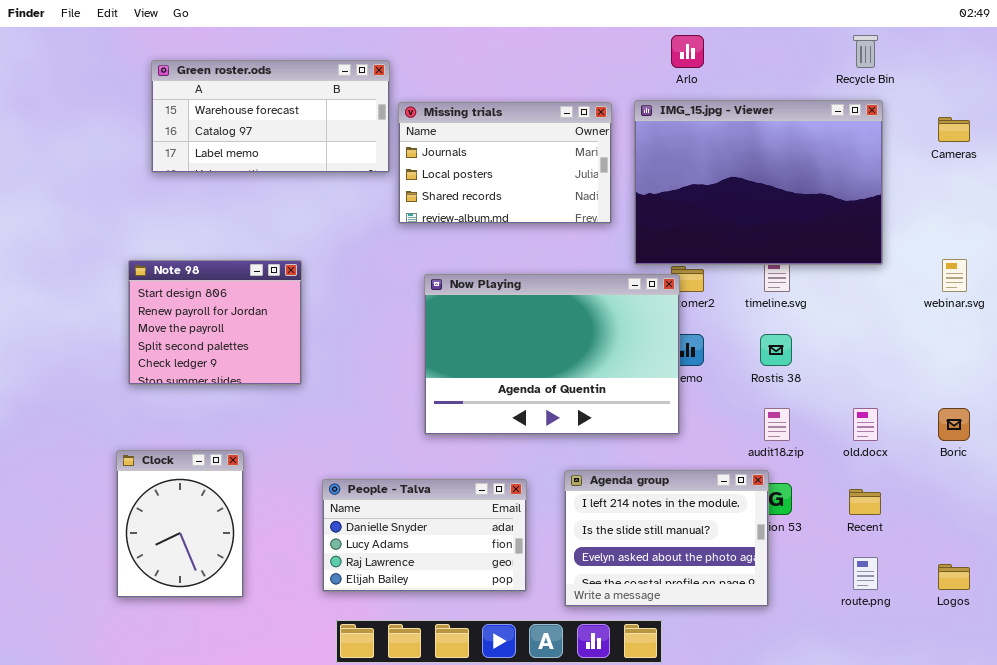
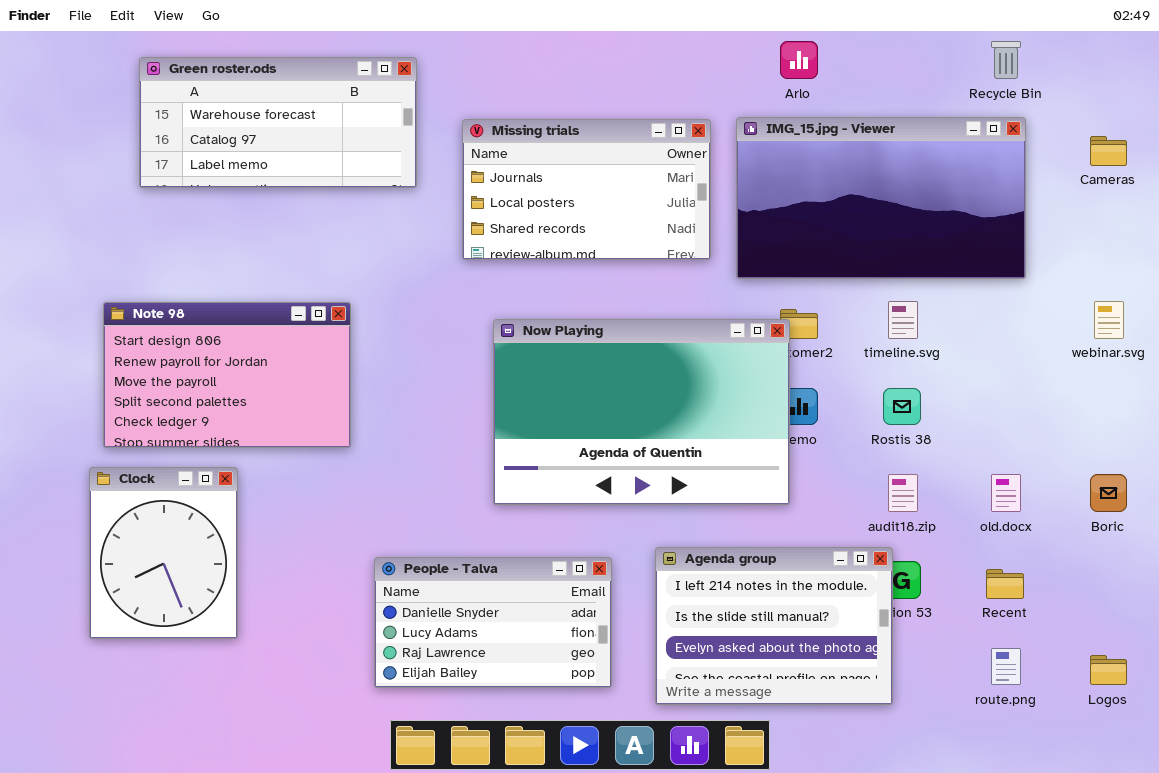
Green roster.ods: [151,60,390,173] -> [139,57,417,188], moved
IMG_15.jpg - Viewer: [634,100,883,265] -> [736,117,1026,279], resized
Note 98: [128,260,302,385] -> [103,302,351,448], resized
Clock: [116,450,244,598] -> [89,467,238,639], moved

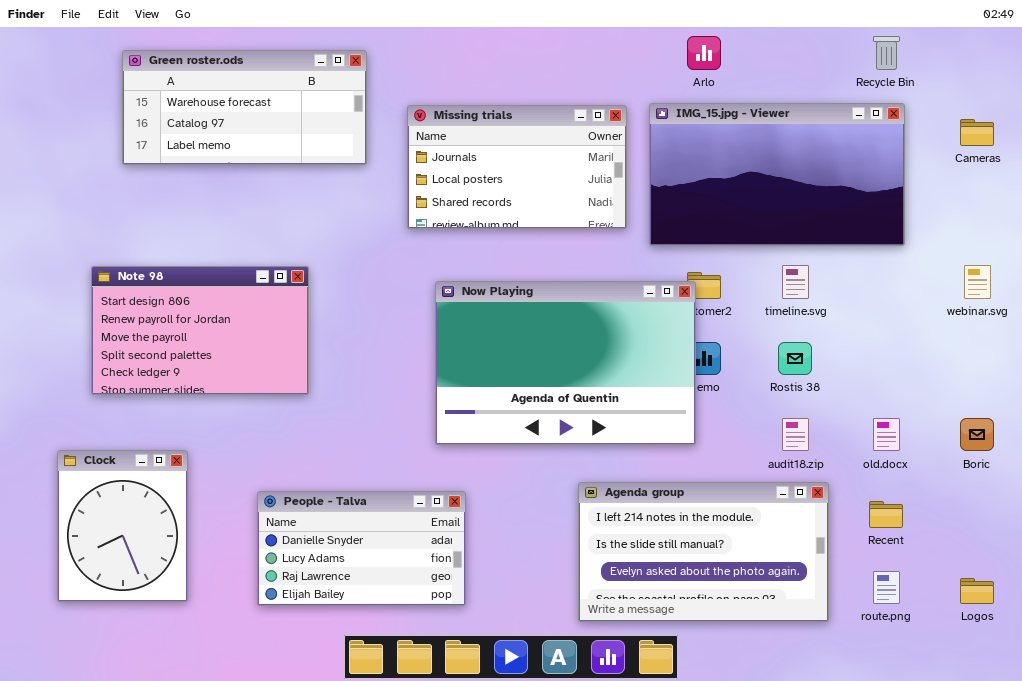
Clock: [89,467,238,639] -> [57,450,188,602], moved
Agenda group: [655,547,893,705] -> [578,482,829,622], resized
People - Talva: [374,557,612,688] -> [257,491,466,606], moved

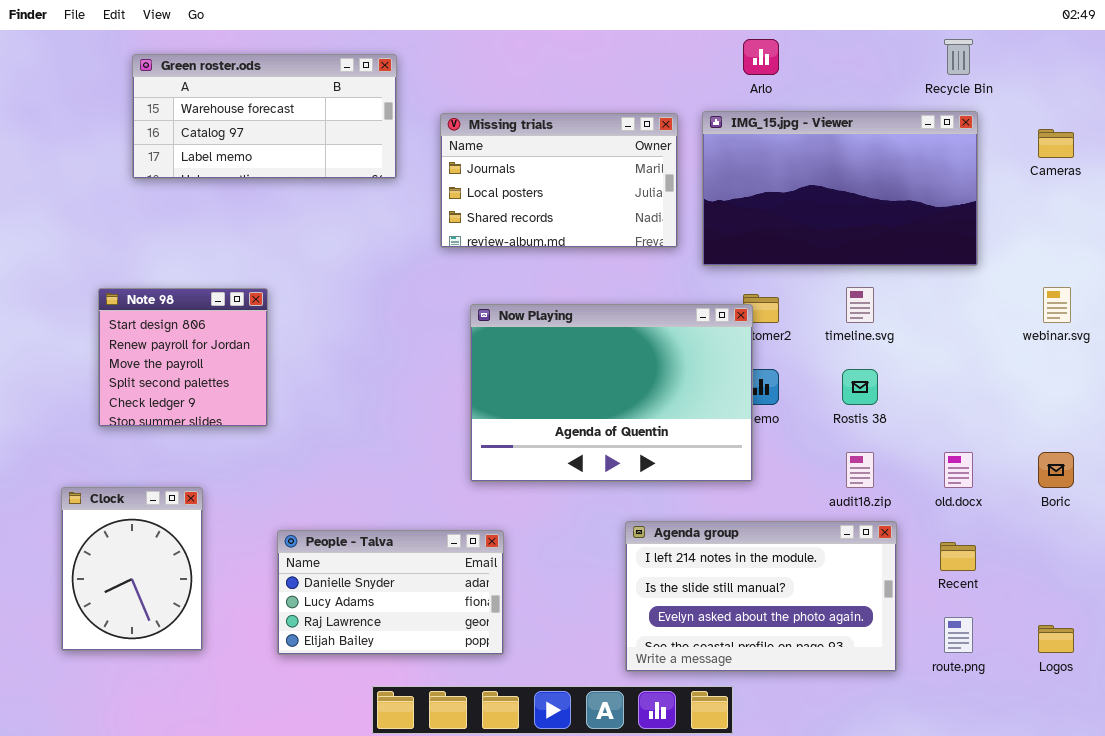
Note 98: [91,266,309,395] -> [98,288,268,427], resized

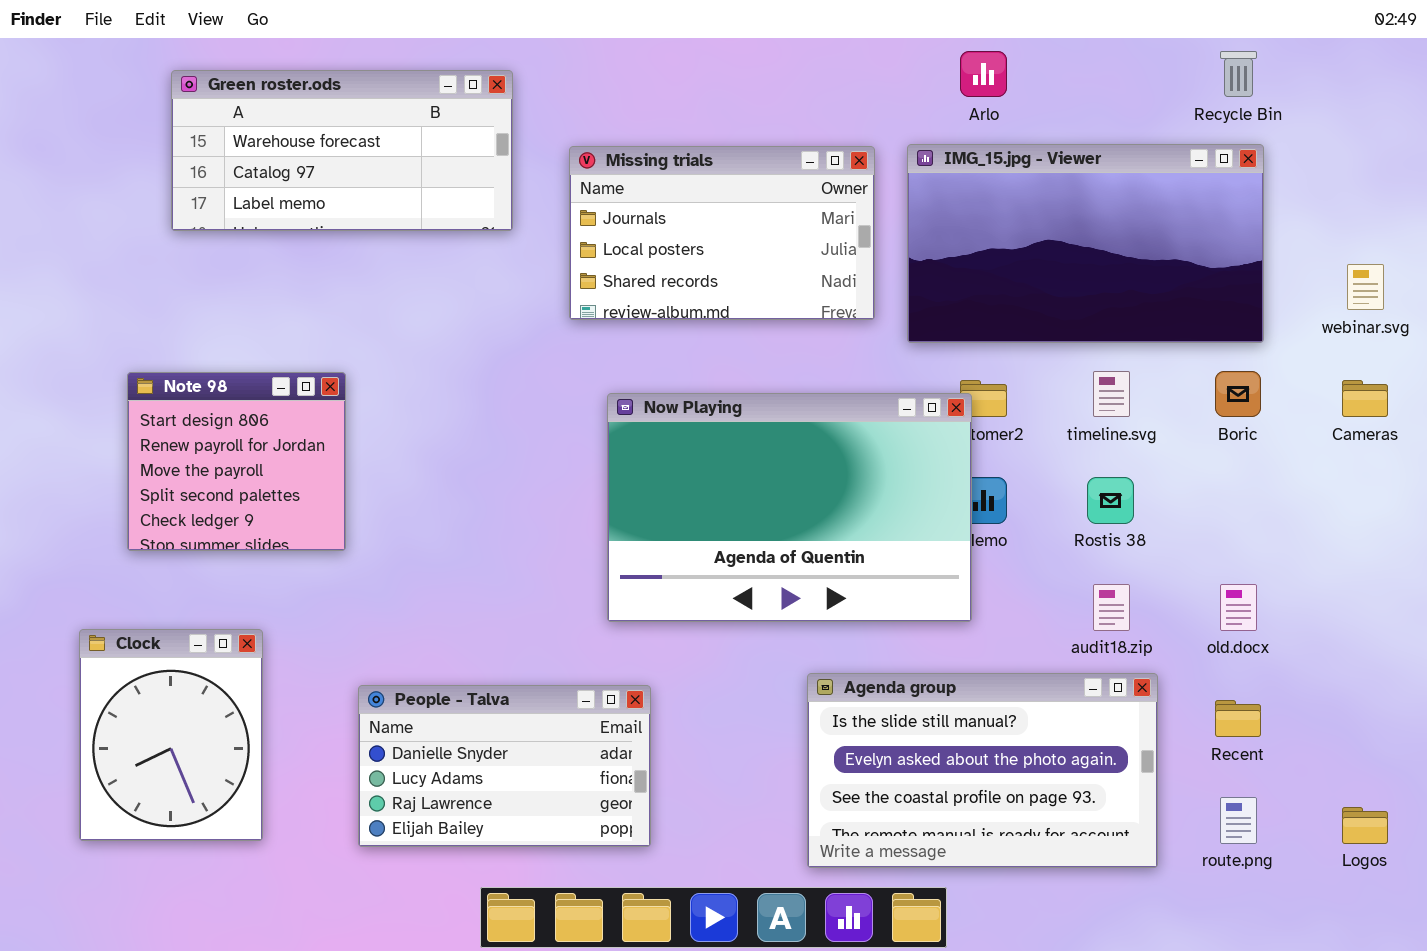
Cameras: [1038,129,1074,158] -> [1342,380,1388,417], moved
webinar.svg: [1043,287,1071,323] -> [1347,264,1384,310], moved
Boric: [1038,452,1074,488] -> [1215,371,1261,417], moved
Agenda group: [625,521,897,672] -> [807,673,1158,868], scrolled down 1 row

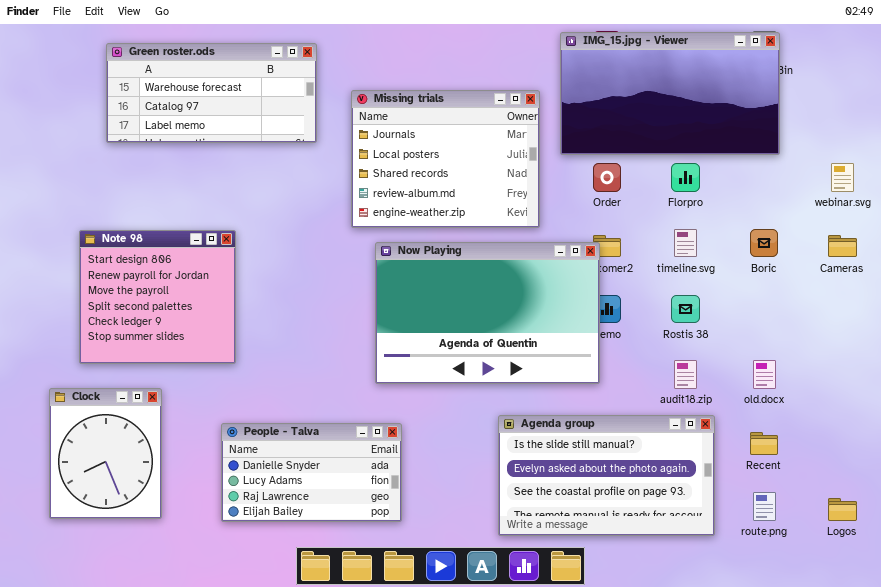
IMG_15.jpg - Viewer: [907,144,1264,343] -> [560,32,780,155], moved
Missing trials: [569,146,875,320] -> [351,90,540,228], resized
Note 98: [127,372,346,551] -> [79,230,236,364], resized

